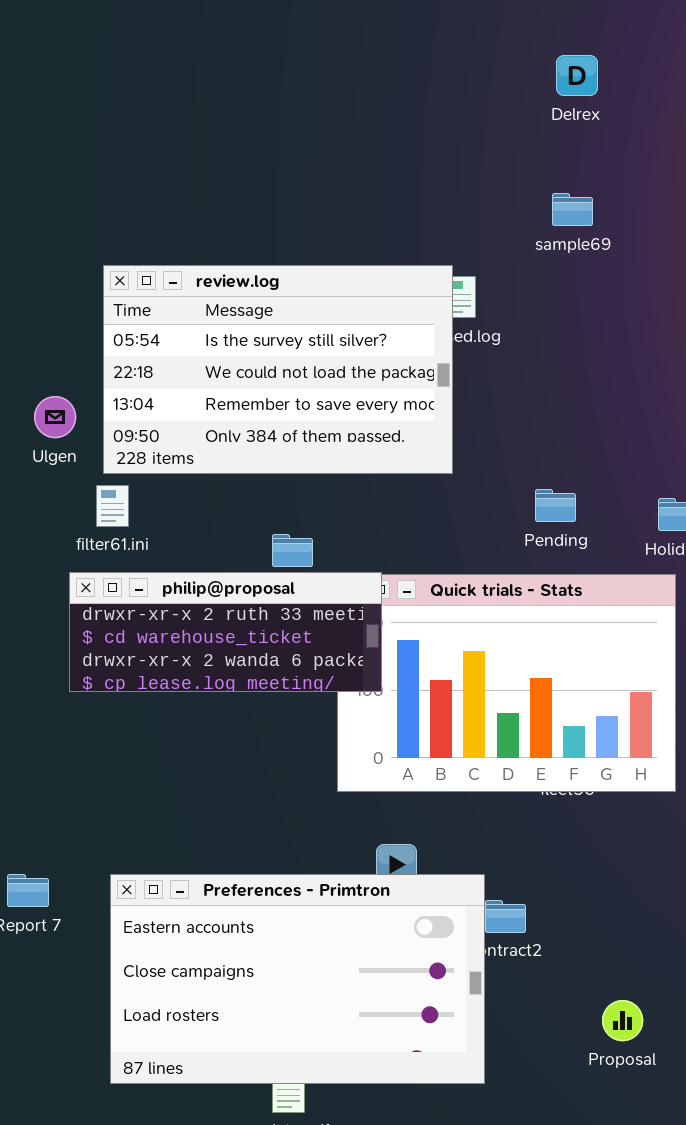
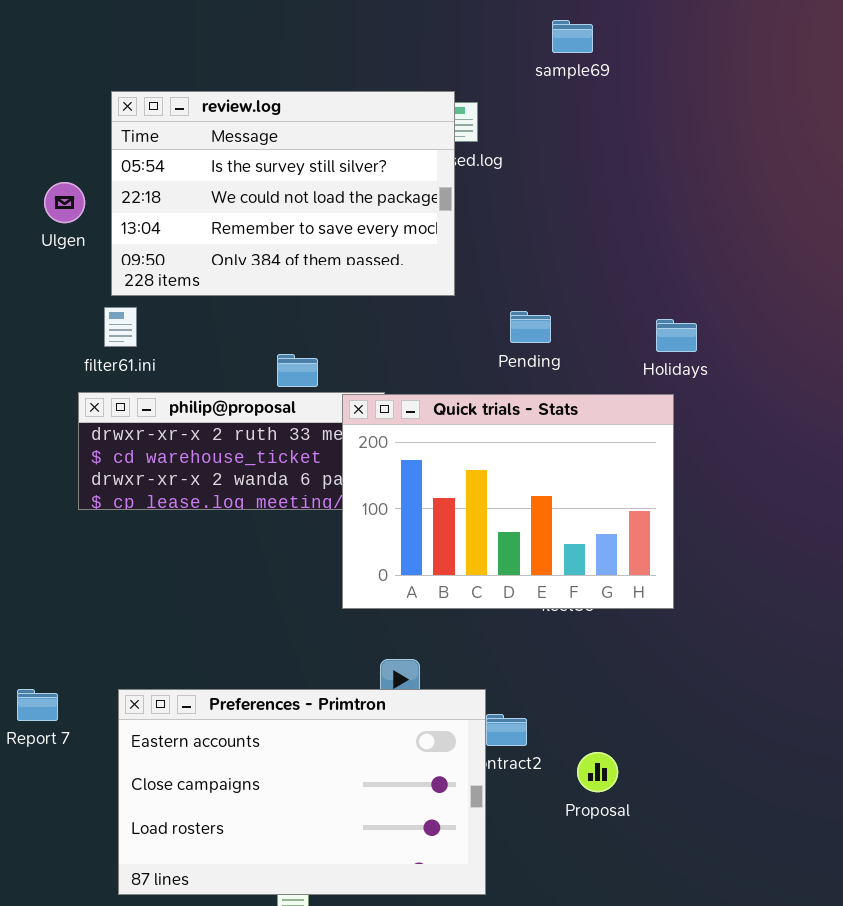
Ulgen: [34,396,76,438] -> [44,182,85,223], moved
Pending: [535,489,576,522] -> [510,311,551,343], moved
Quick trials - Stats: [337,574,676,792] -> [342,394,674,609], raised
Proposal: [602,1000,643,1041] -> [577,752,618,792], moved

